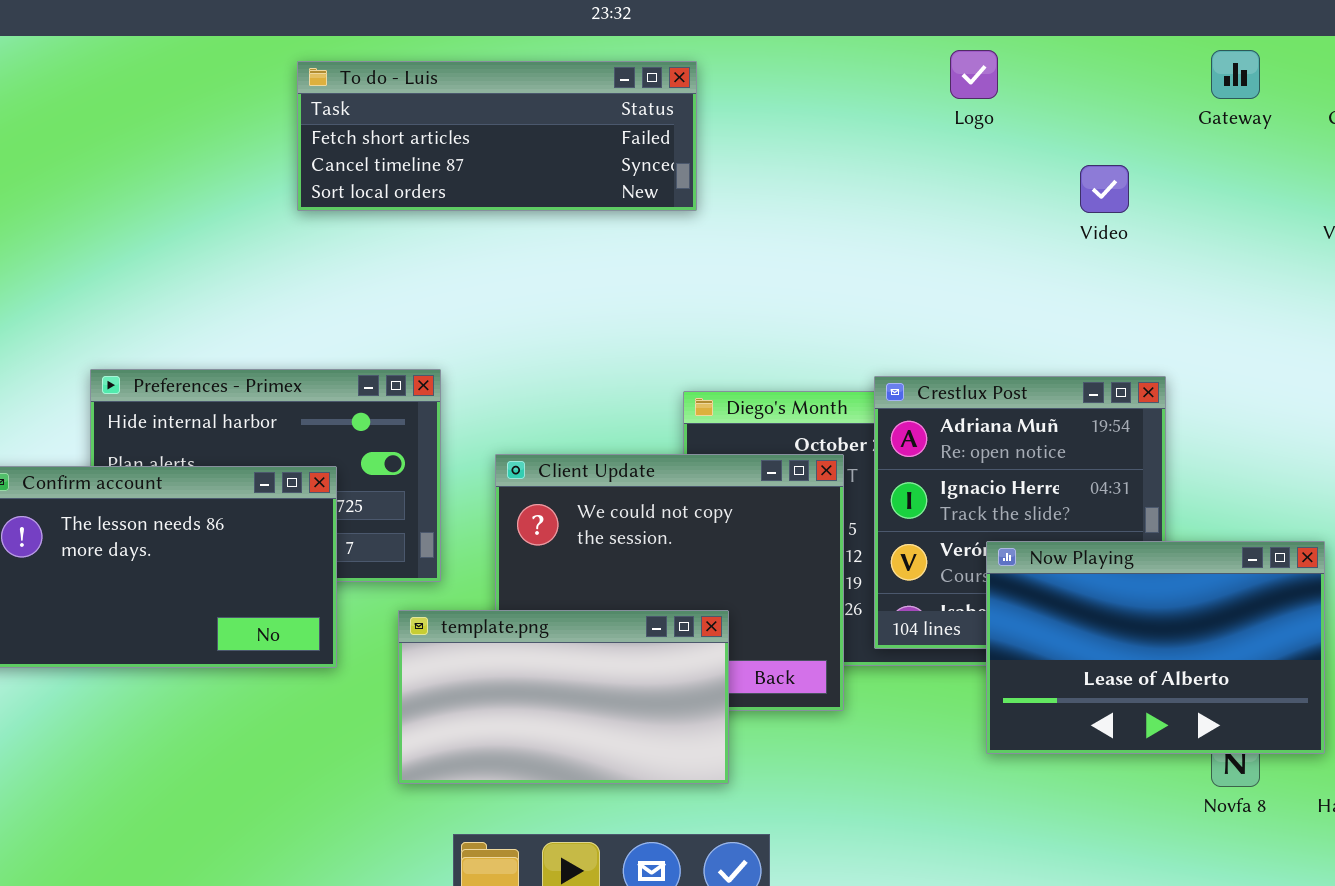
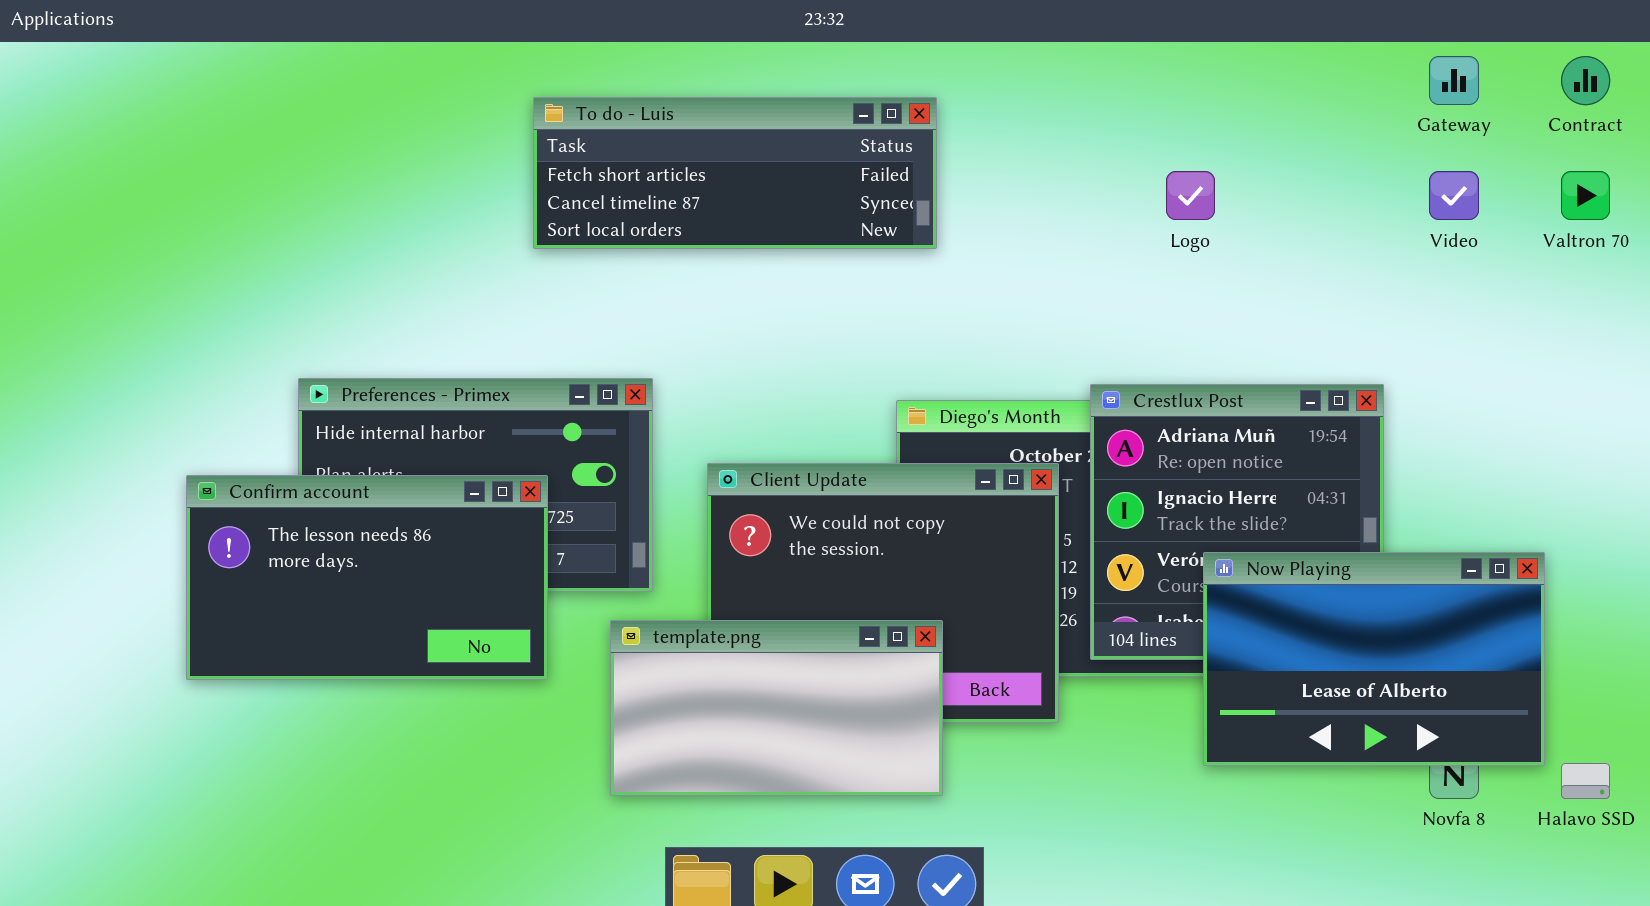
Logo: [950,50,998,99] -> [1166,171,1215,220], moved
To do - Luis: [297,61,697,211] -> [533,97,937,249], moved
Video: [1080,165,1129,213] -> [1429,171,1479,220], moved

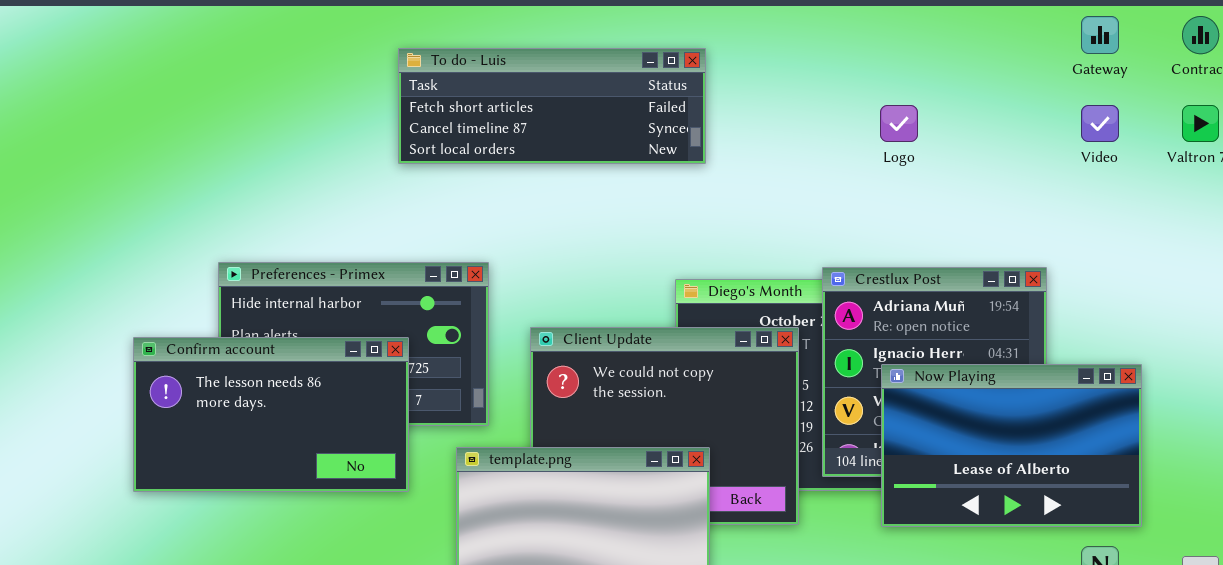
Now Playing: [1203,552,1545,766] -> [881,364,1142,527], moved

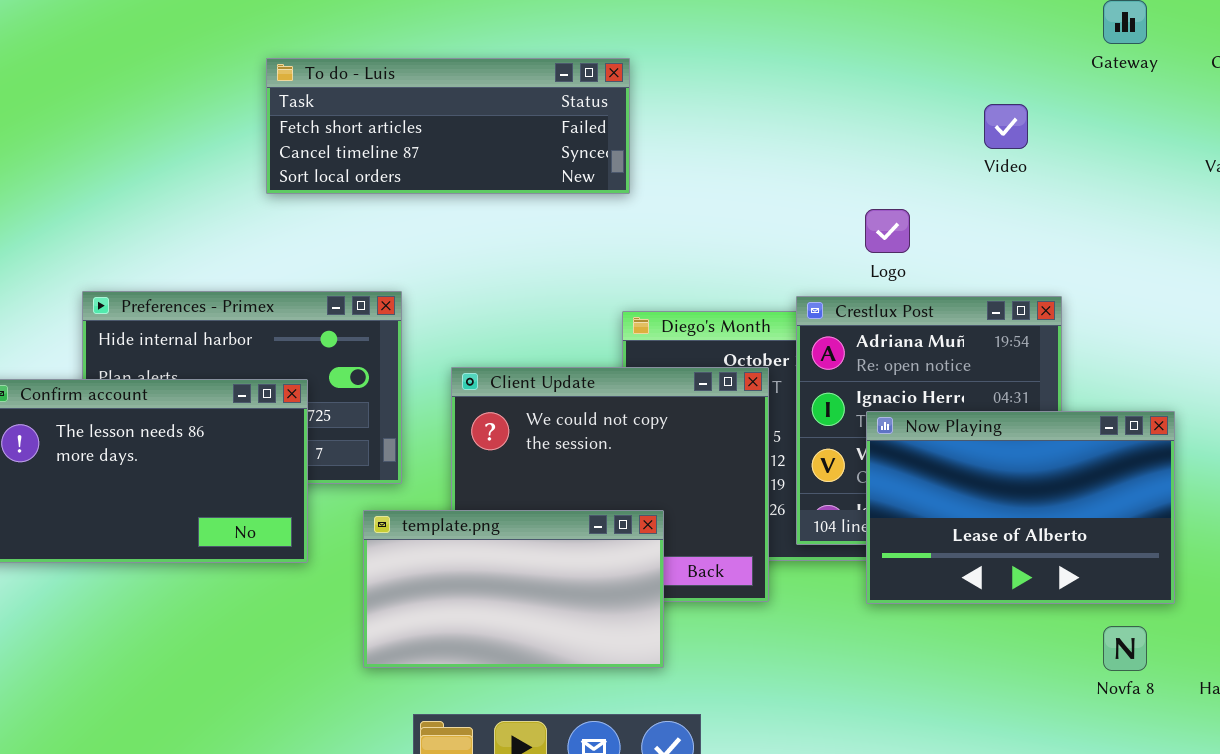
To do - Luis: [398,48,706,164] -> [266,58,630,194], moved
Logo: [880,105,918,142] -> [865,209,910,253], moved
Video: [1081,105,1119,142] -> [984,104,1028,149], moved

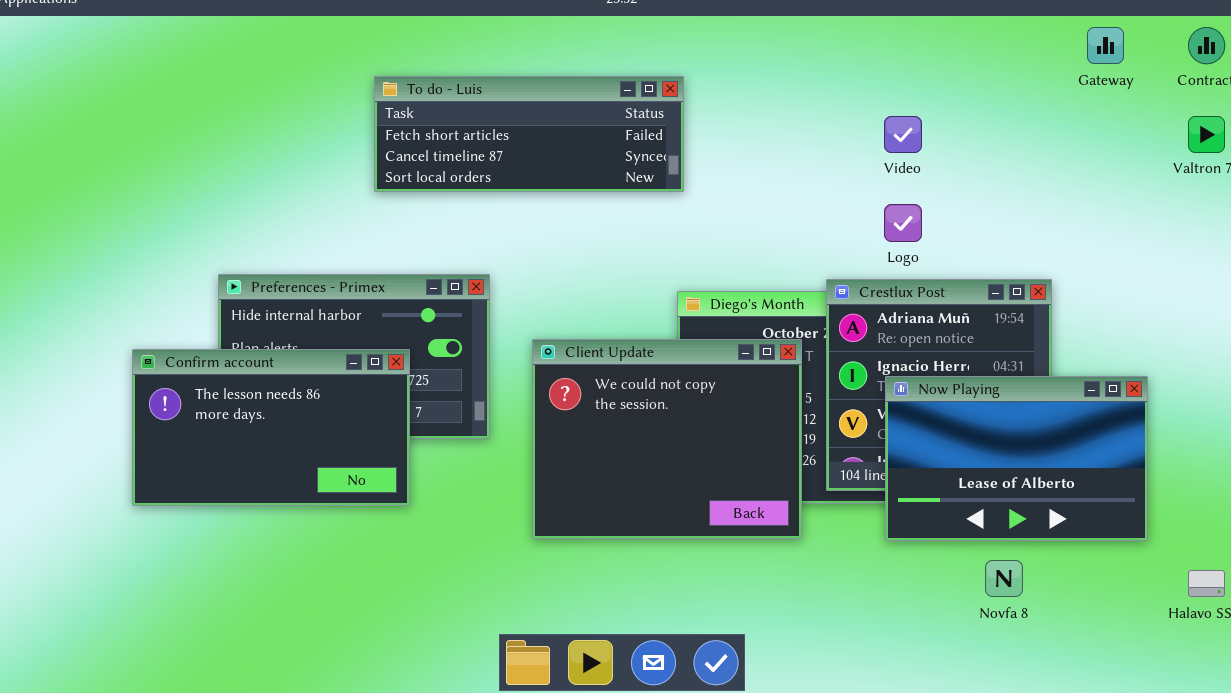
Video: [984,104,1028,149] -> [884,116,922,153], moved
template.png: [363,510,664,668] -> none, closed
Novfa 8: [1103,626,1147,671] -> [985,560,1023,597], moved

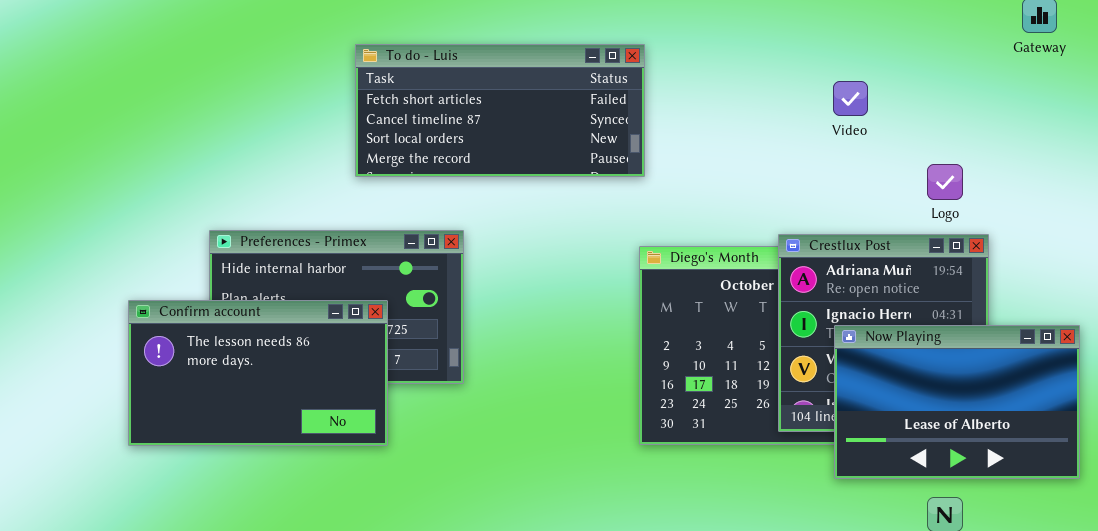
To do - Luis: [374,76,684,192] -> [355,44,645,177], resized
Logo: [884,204,922,242] -> [927,164,963,200], moved
Client Update: [532,339,802,539] -> none, closed

